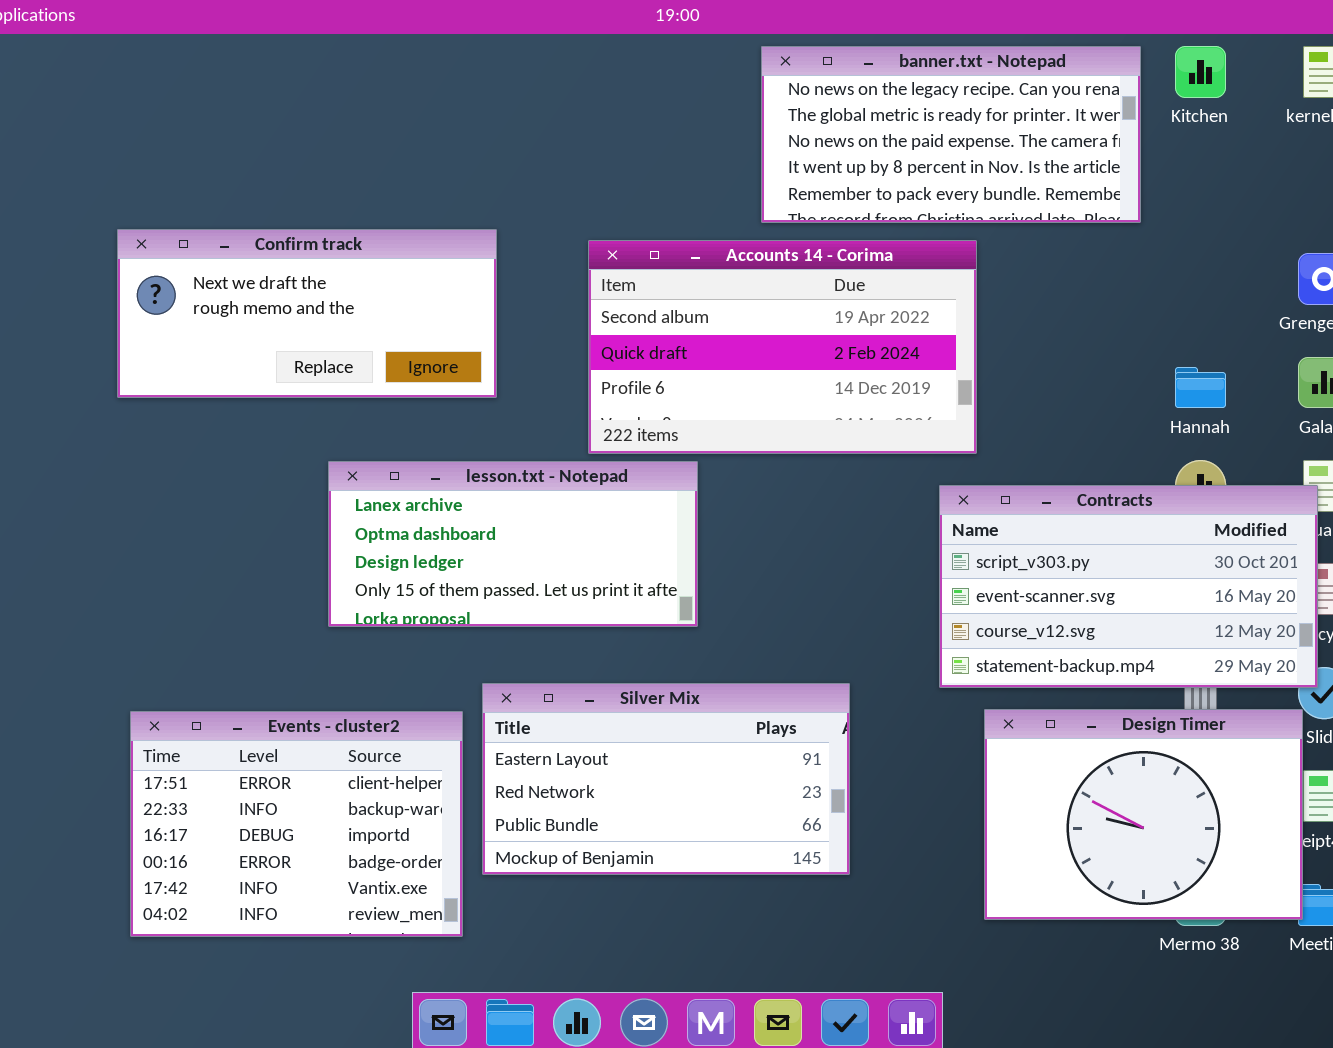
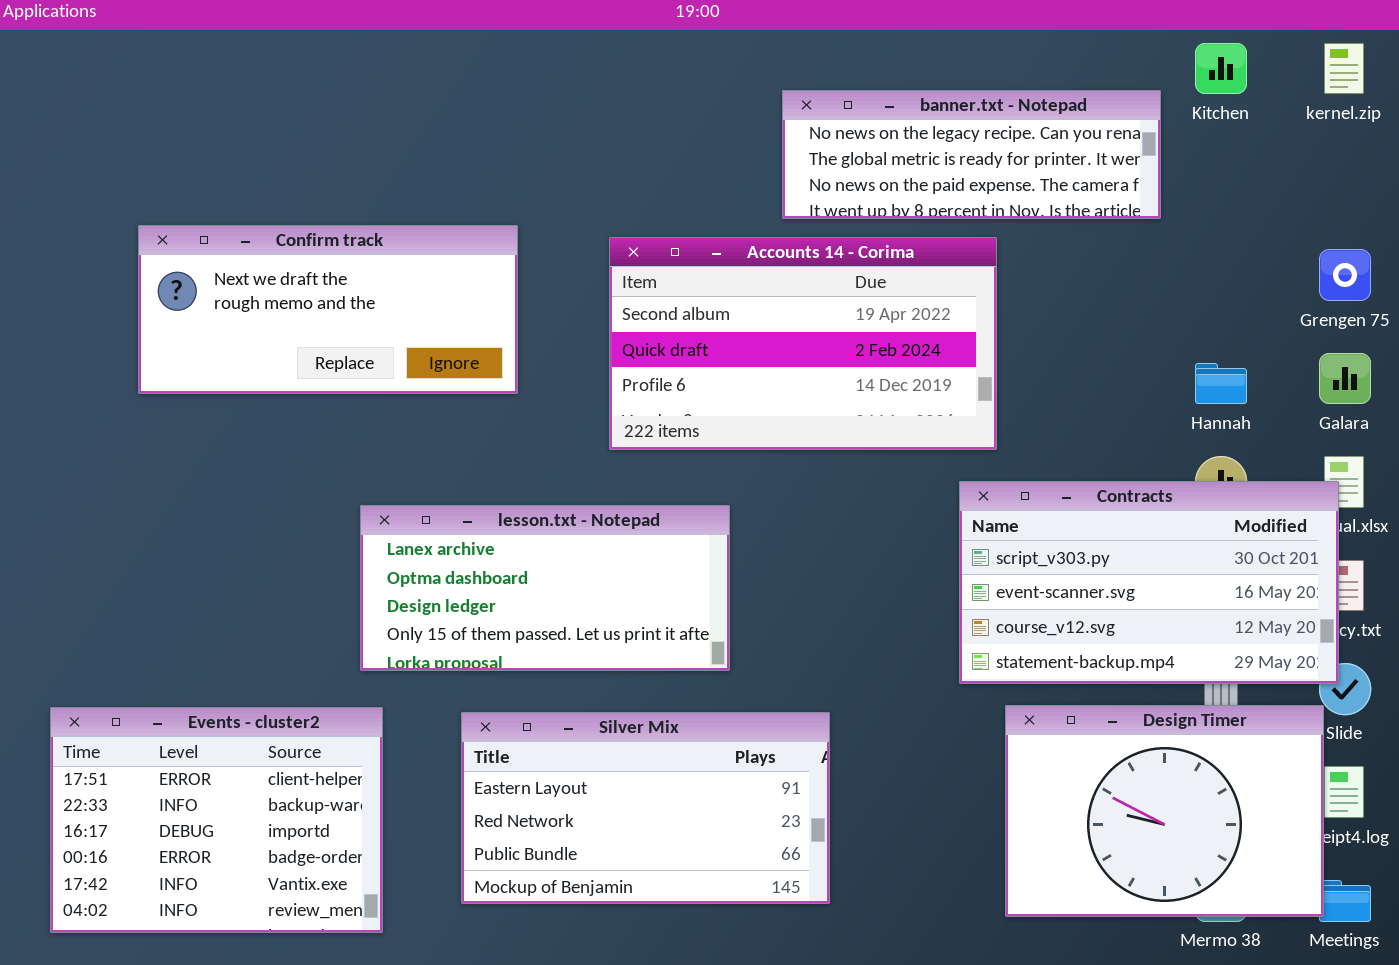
banner.txt - Notepad: [761,46,1141,223] -> [782,90,1161,219], resized
lesson.txt - Notepad: [328,461,698,627] -> [360,505,730,671], moved
Silver Mix: [482,683,850,875] -> [461,712,830,904], moved
Events - cluster2: [130,711,463,937] -> [50,707,383,933], moved

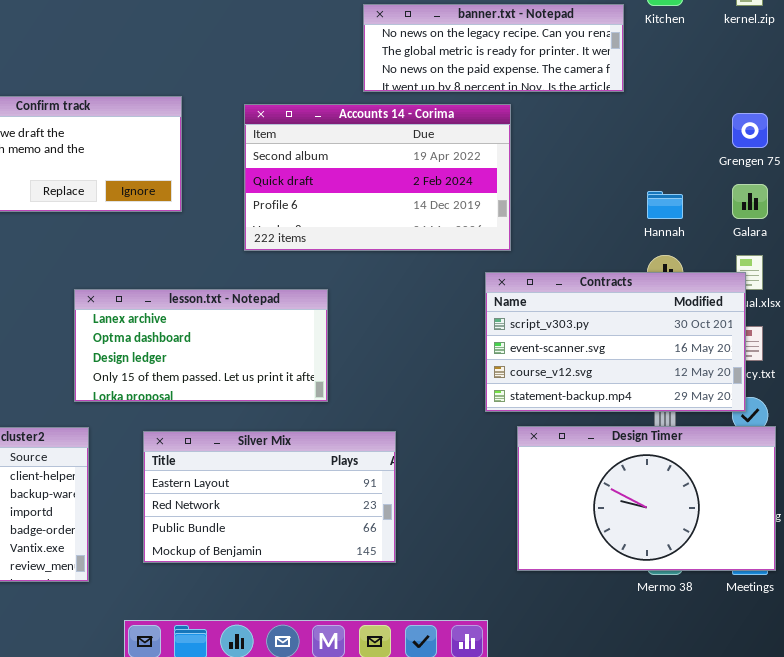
Design Timer: [1005,705,1324,917] -> [517,426,776,571], resized

